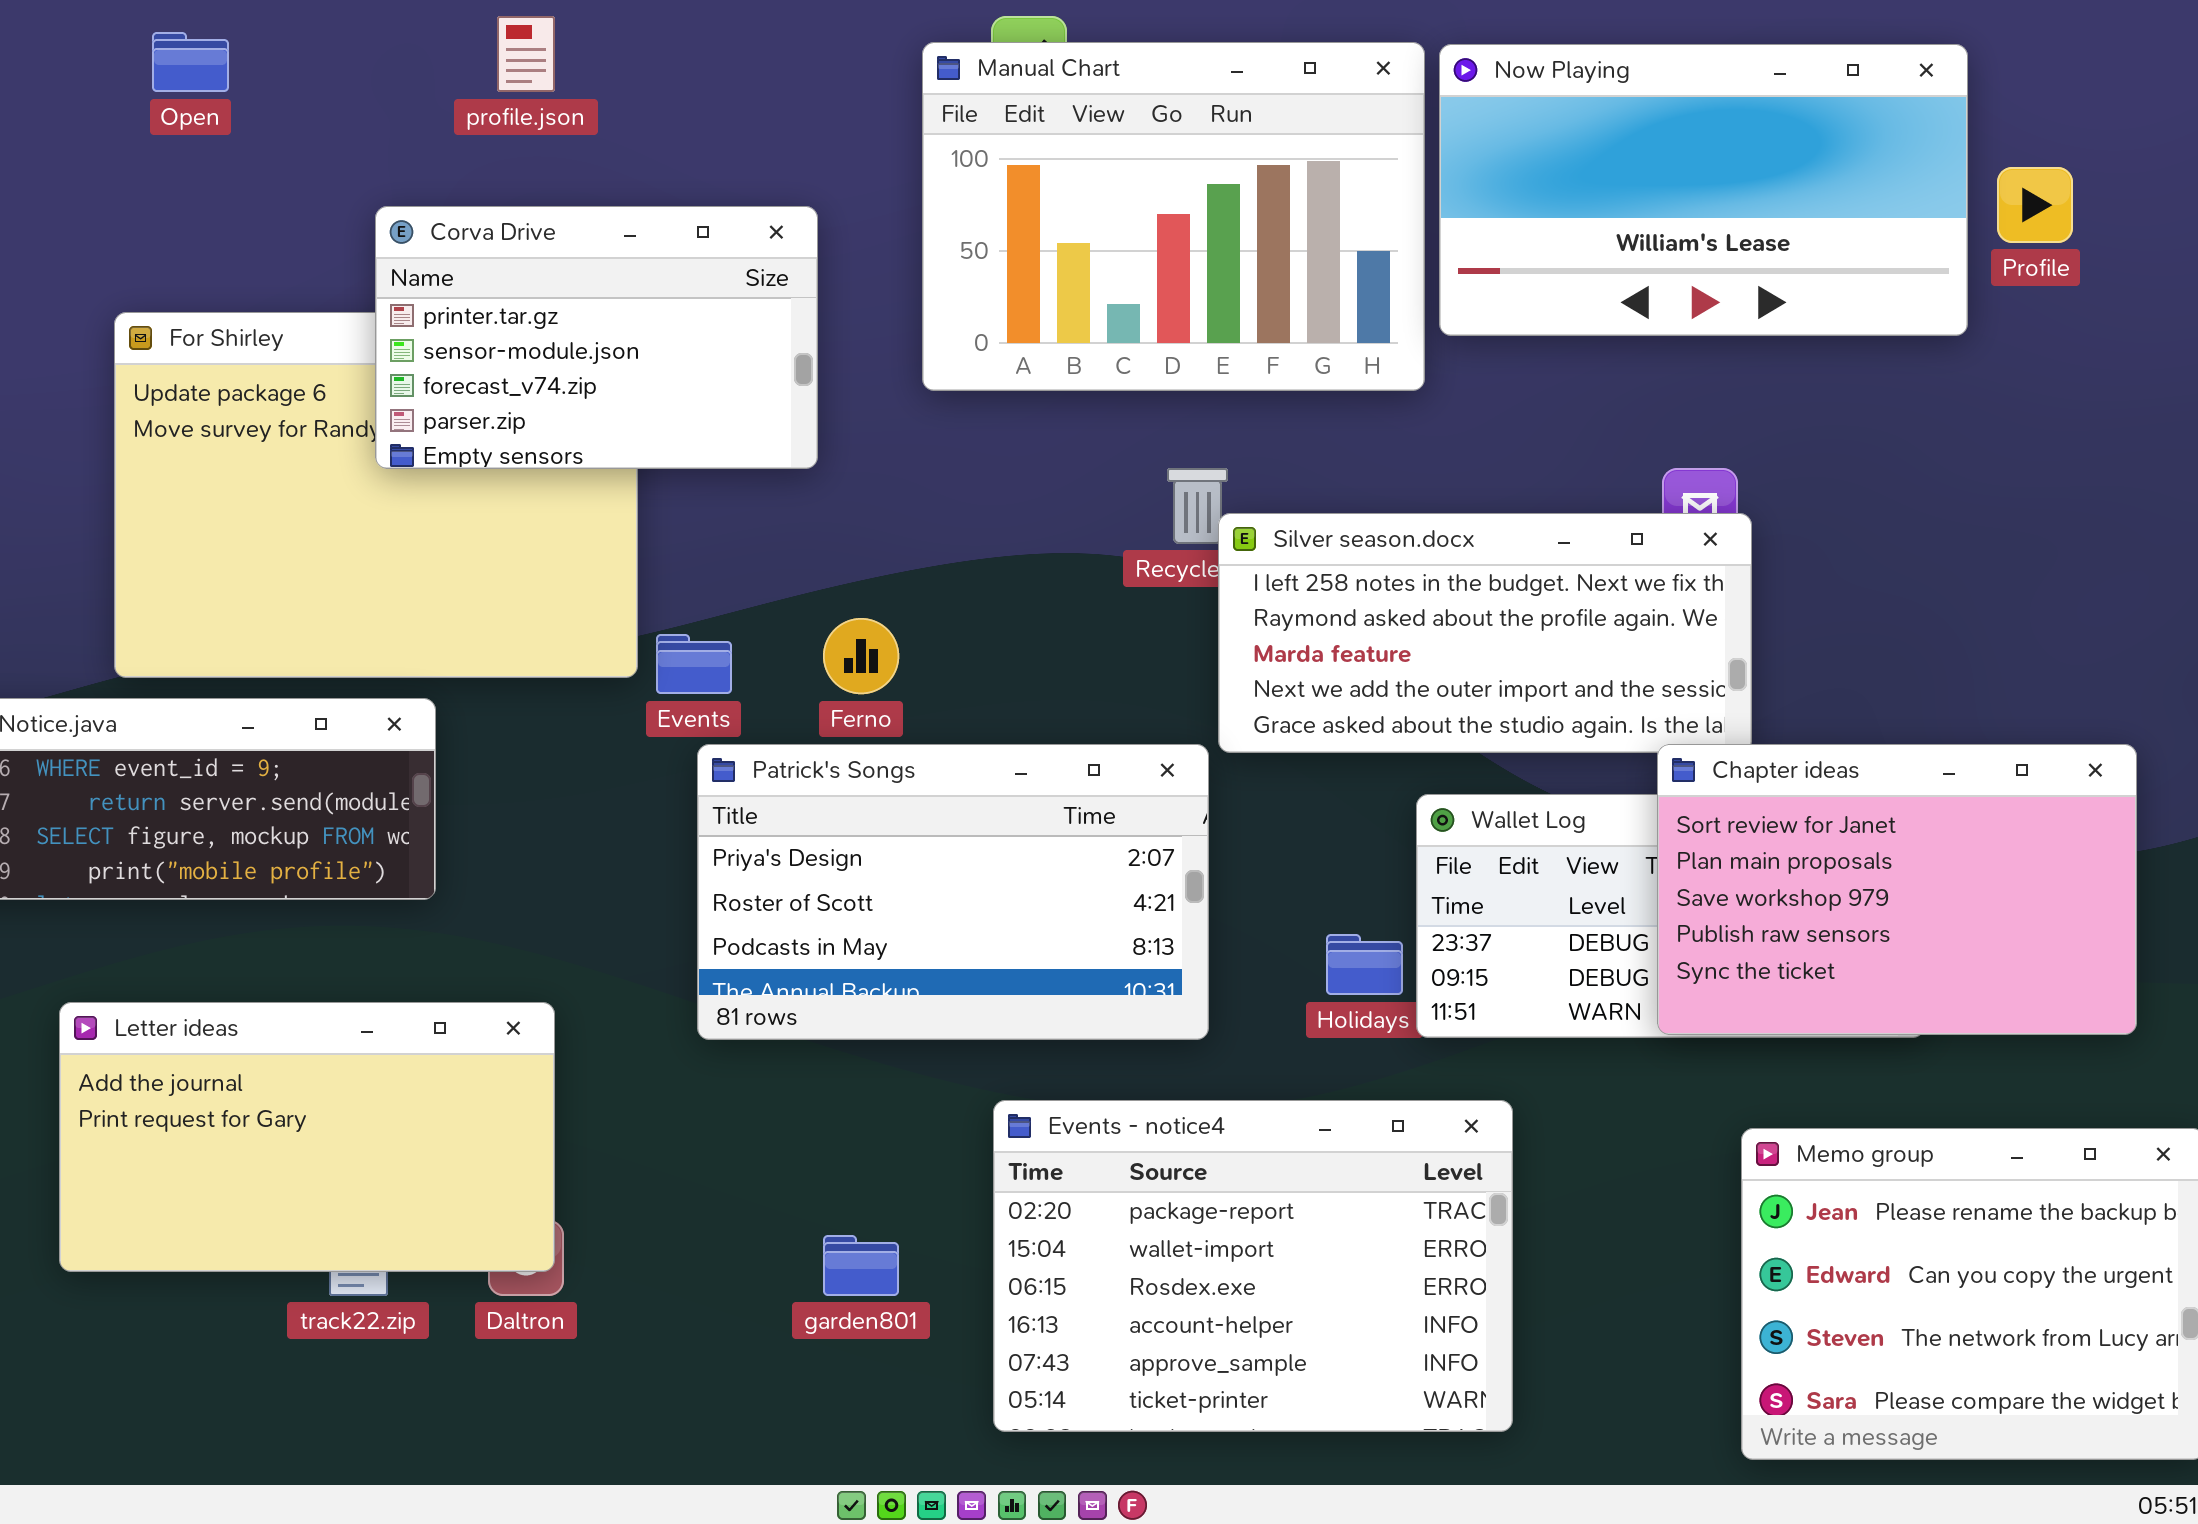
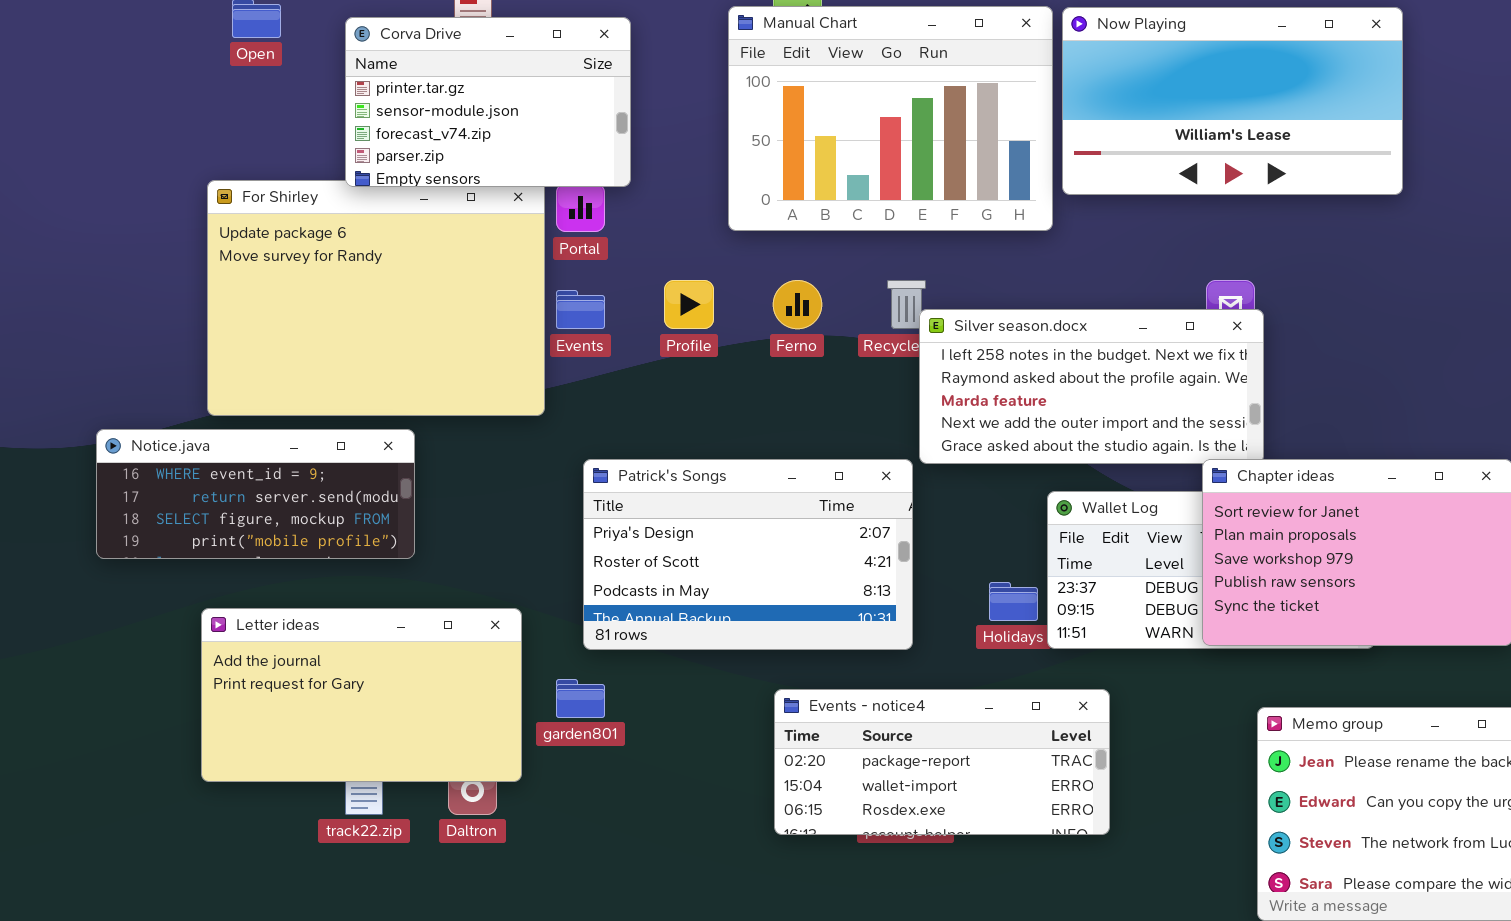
Profile: [1997,167,2073,243] -> [664,280,714,329], moved
Corva Drive: [375,206,818,469] -> [345,17,631,187], moved
Ferno: [823,618,899,694] -> [773,280,822,329], moved
Events: [656,634,732,694] -> [556,290,605,329], moved
Letter ideas: [59,1002,555,1272] -> [201,608,522,782], moved
Events - notice4: [993,1100,1513,1432] -> [774,689,1110,835], resized
garden801: [823,1235,899,1296] -> [556,679,605,718], moved

